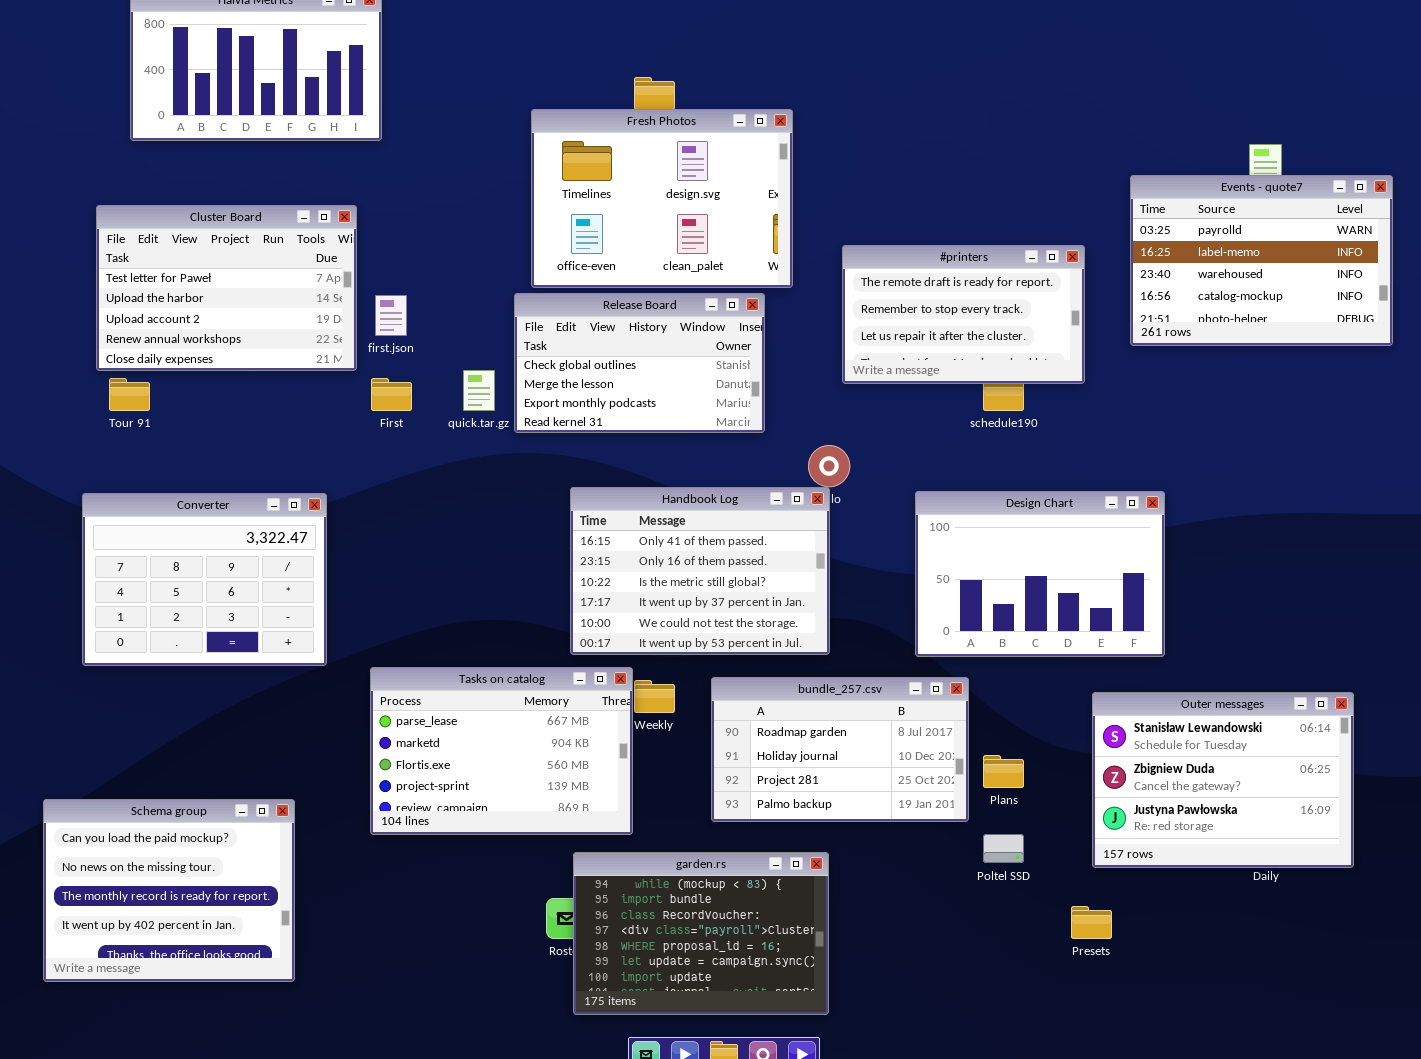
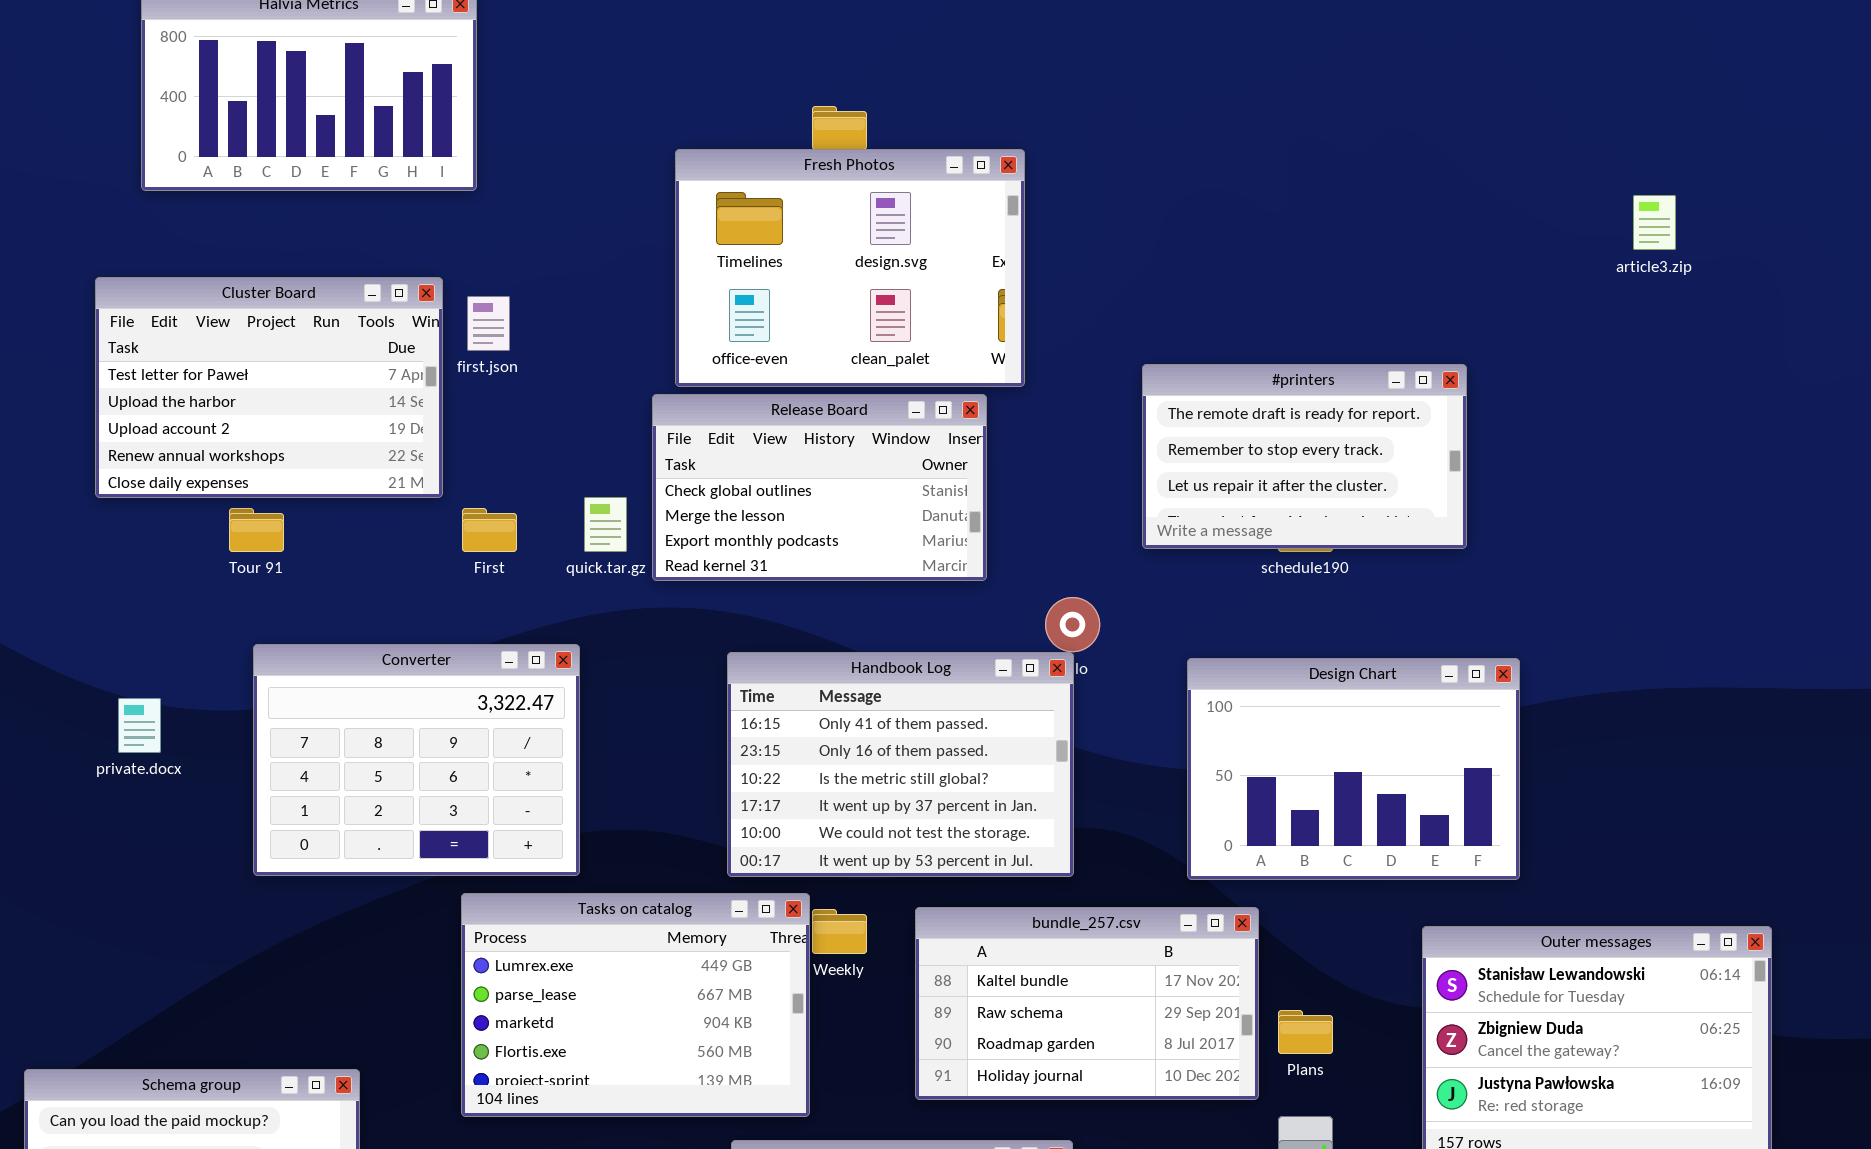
Events - quote7: [1130,175,1393,346] -> none, closed
#printers: [842,245,1085,384] -> [1142,364,1467,549], moved
first.json: [375,295,407,336] -> [467,296,510,351], moved
Tour 91: [109,378,150,411] -> [229,508,284,552], moved
Converter: [82,493,327,666] -> [253,644,580,876], moved
Tasks on catalog: [370,667,633,835] -> [461,893,810,1117], scrolled up 1 row
bundle_257.csv: [711,677,969,822] -> [915,907,1259,1100], scrolled up 2 rows

